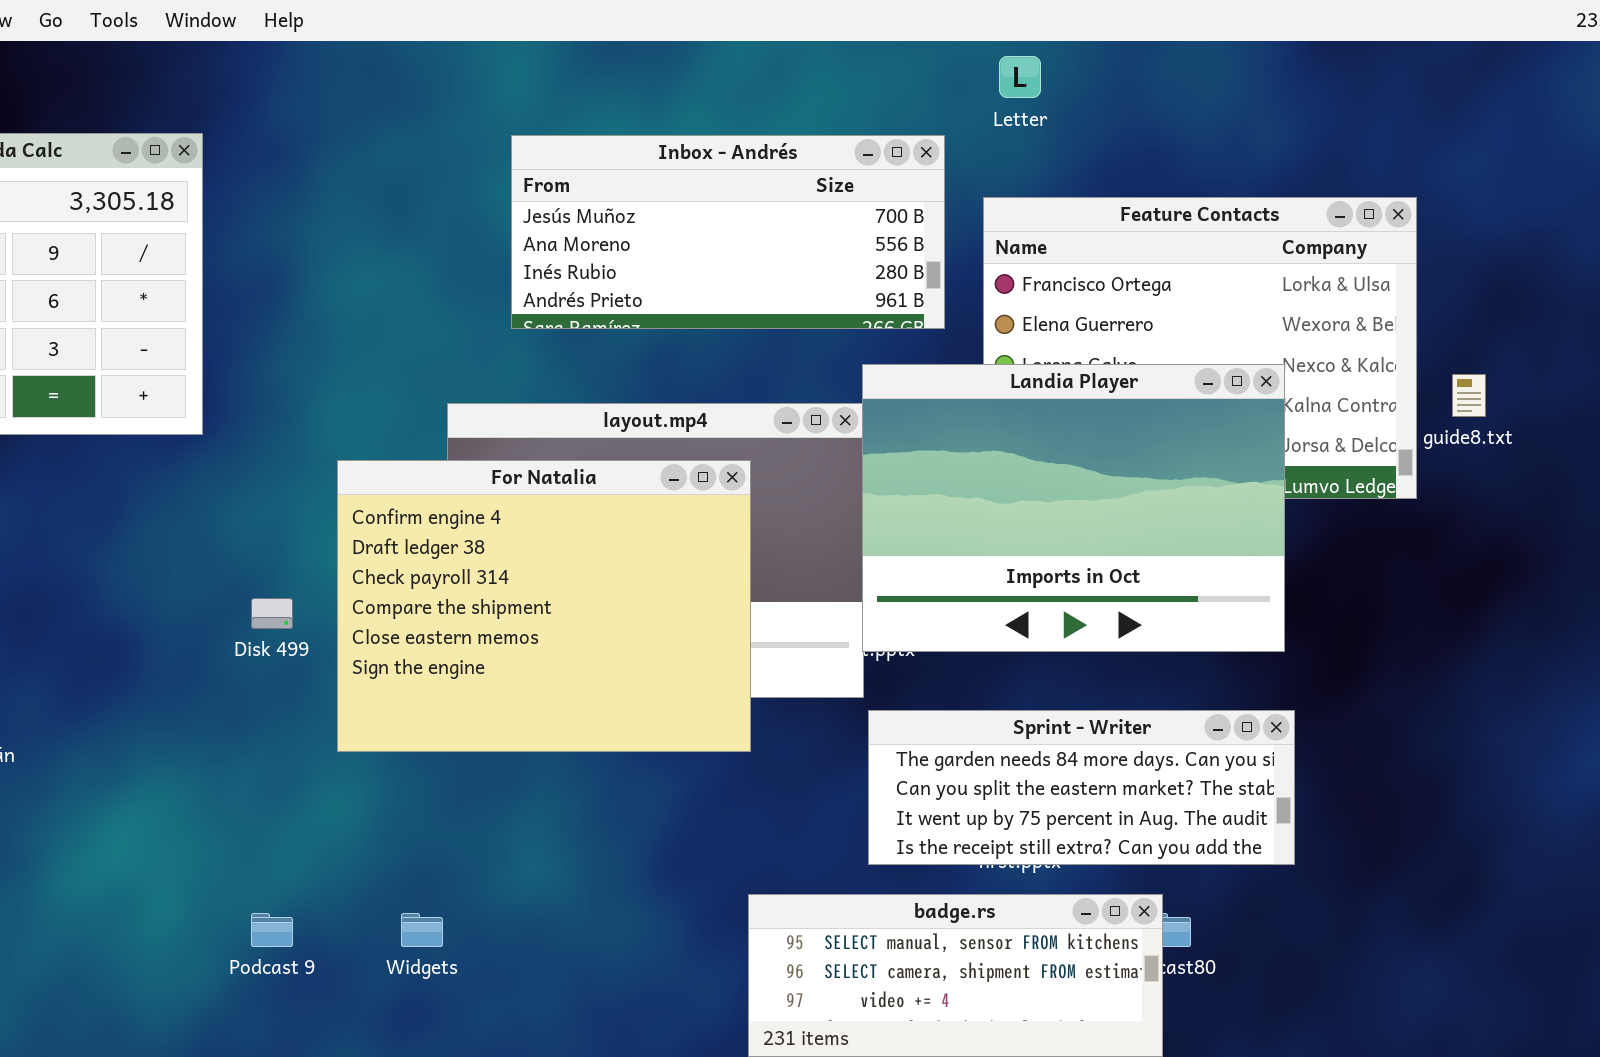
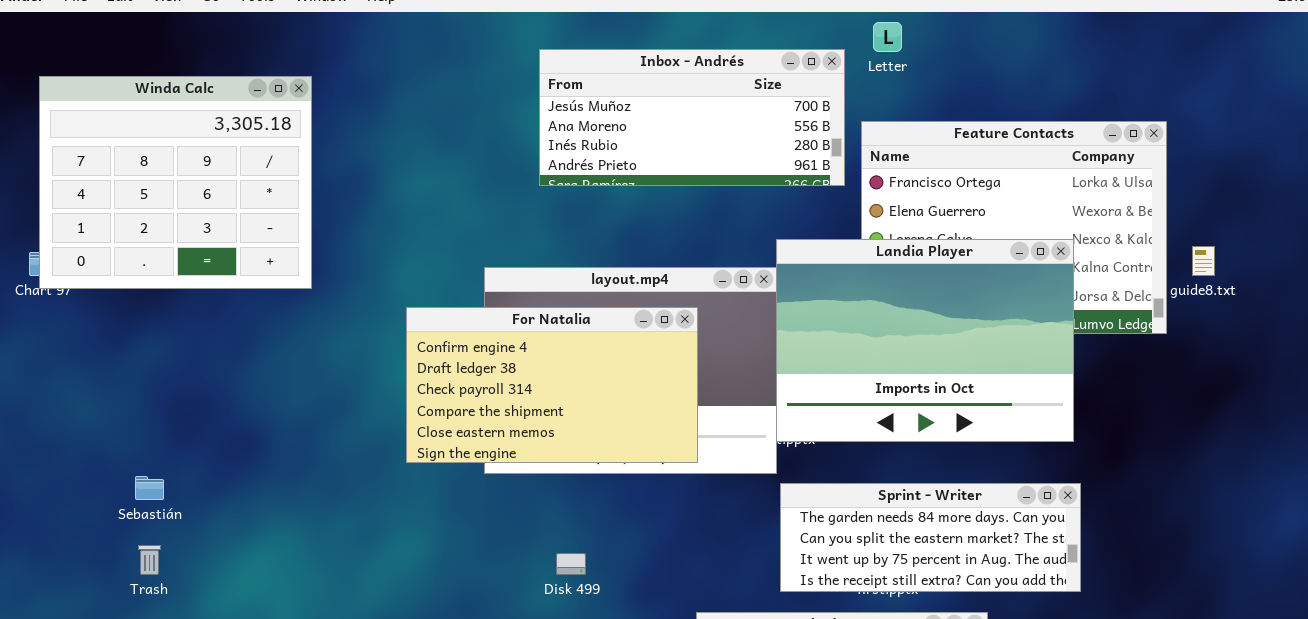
Inbox - Andrés: [511,135,945,329] -> [539,49,845,186], moved
For Natalia: [337,460,751,752] -> [406,307,698,463], resized
Disk 499: [251,598,293,629] -> [556,553,586,575], moved

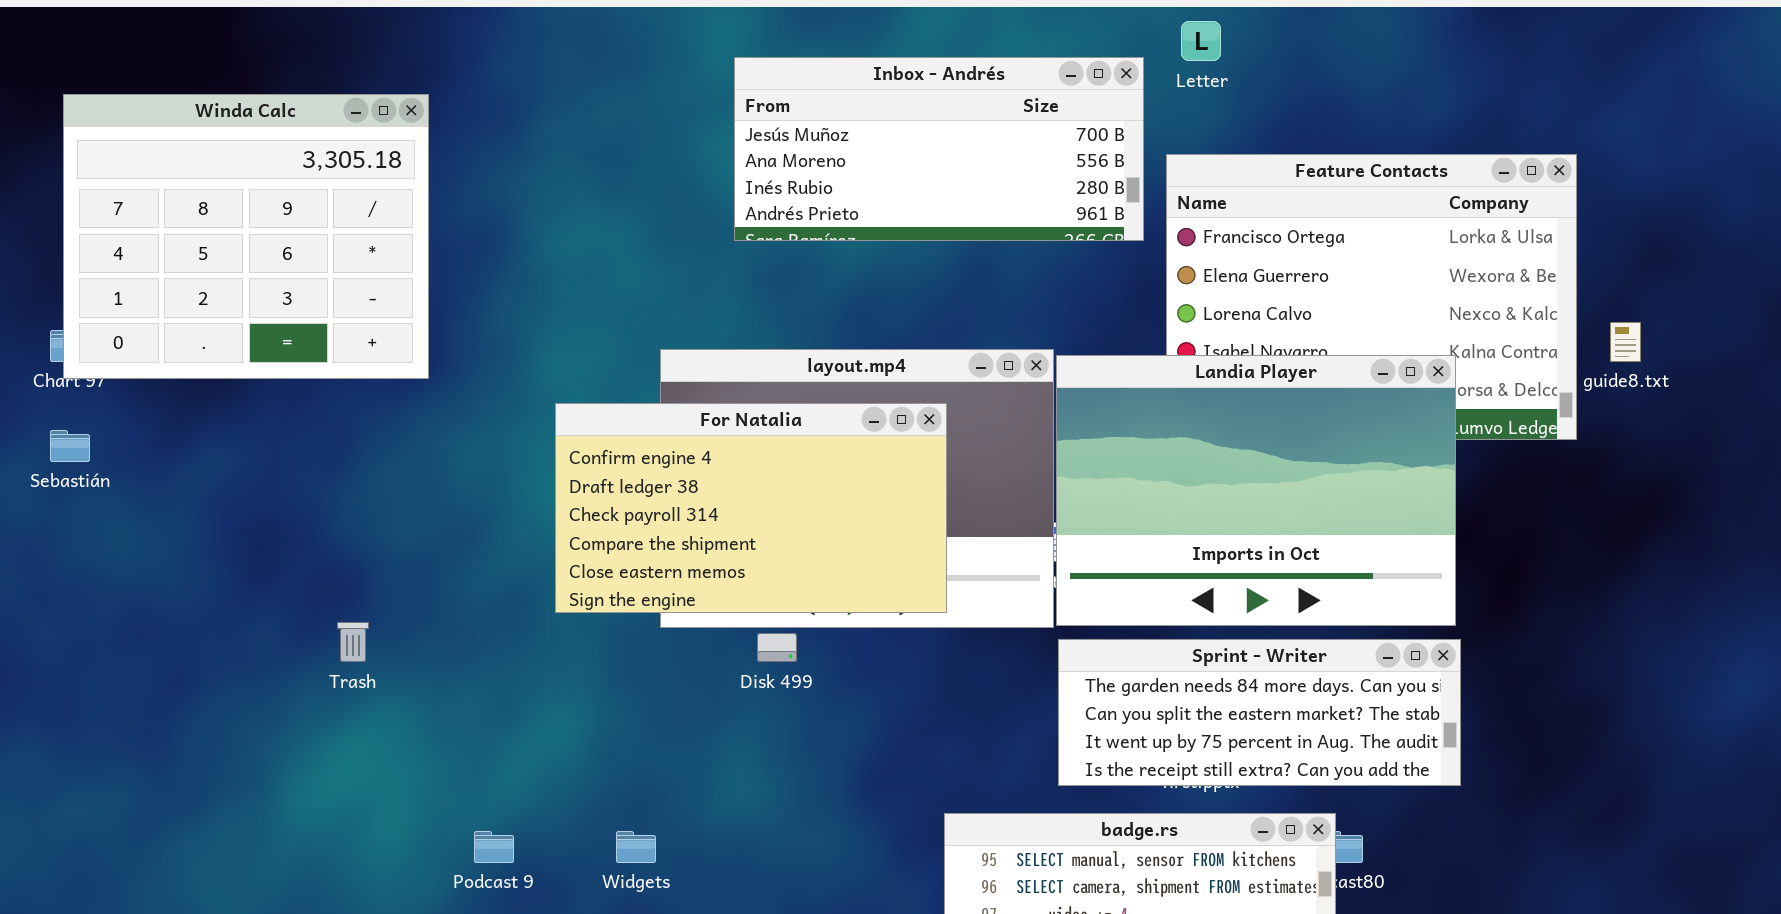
Landia Player: [776,239,1074,442] -> [1056,355,1456,626], moved
Sebastián: [135,476,164,500] -> [50,430,90,462], moved
Trash: [138,545,161,575] -> [337,622,369,662], moved
Disk 499: [556,553,586,575] -> [757,633,797,662], moved

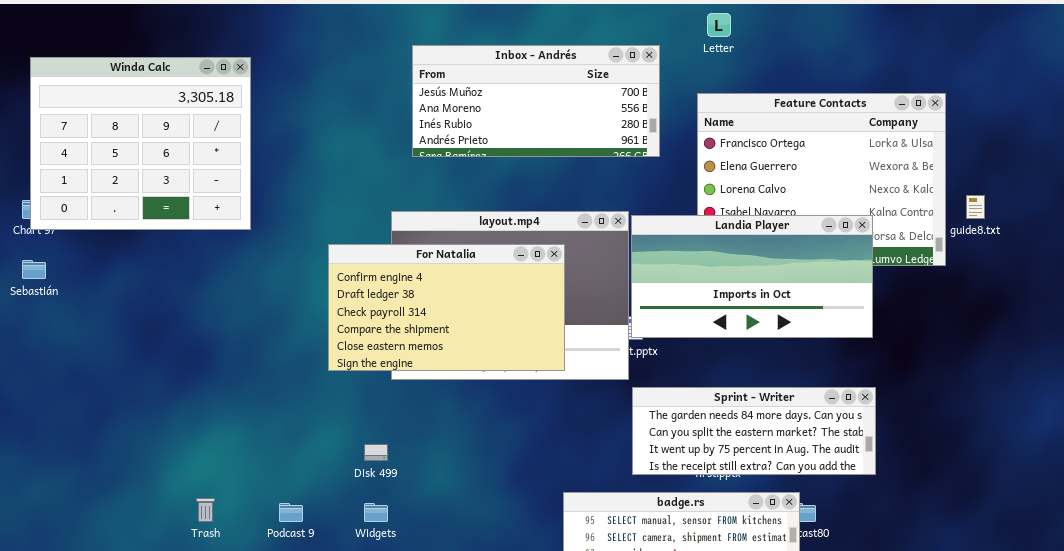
Inbox - Andrés: [734,57,1144,241] -> [412,45,660,157], moved
Landia Player: [1056,355,1456,626] -> [631,215,873,338], resized
Trash: [337,622,369,662] -> [196,498,215,522], moved
Disk 499: [757,633,797,662] -> [364,444,388,461], moved

